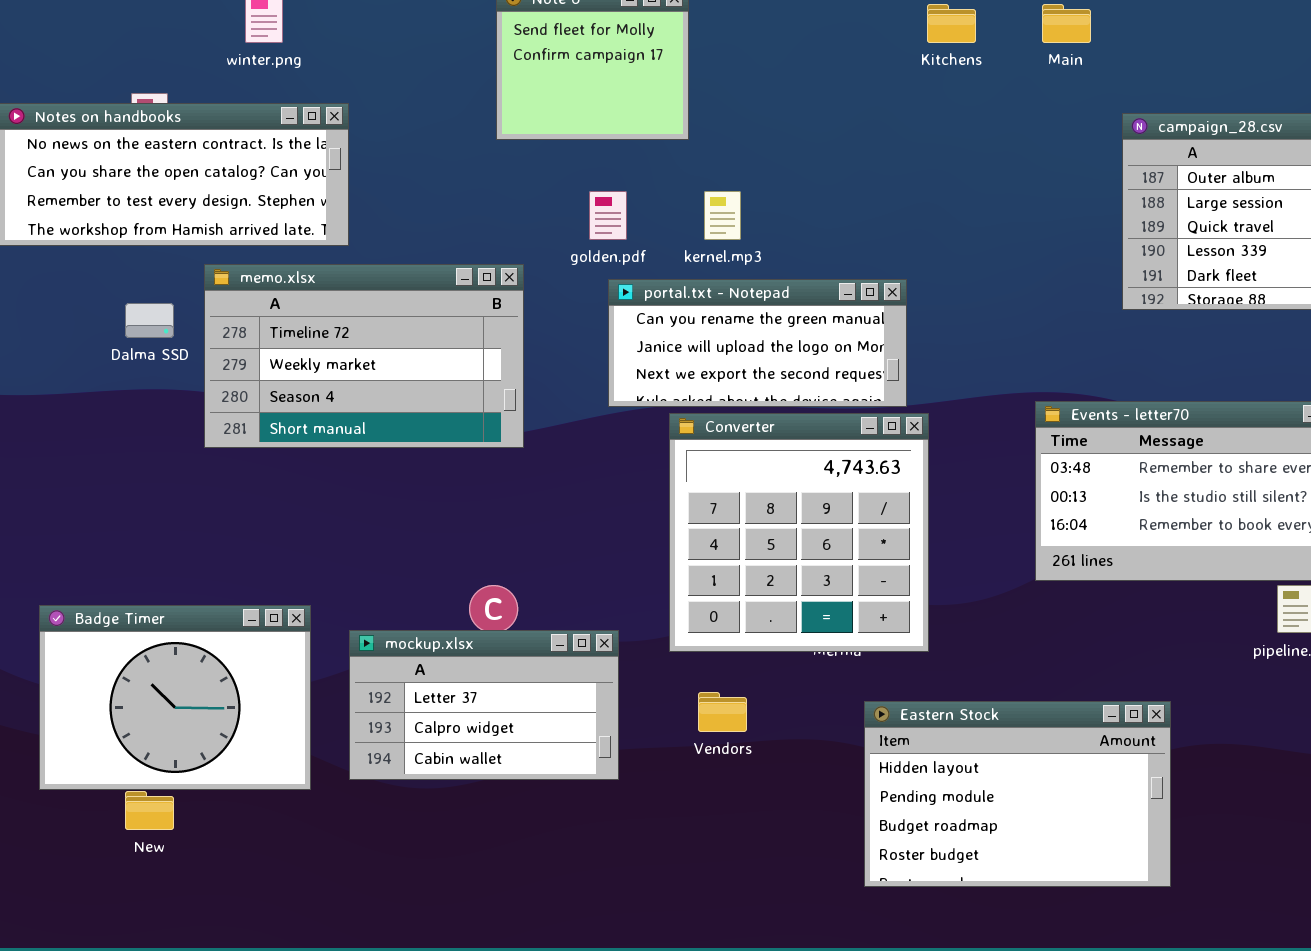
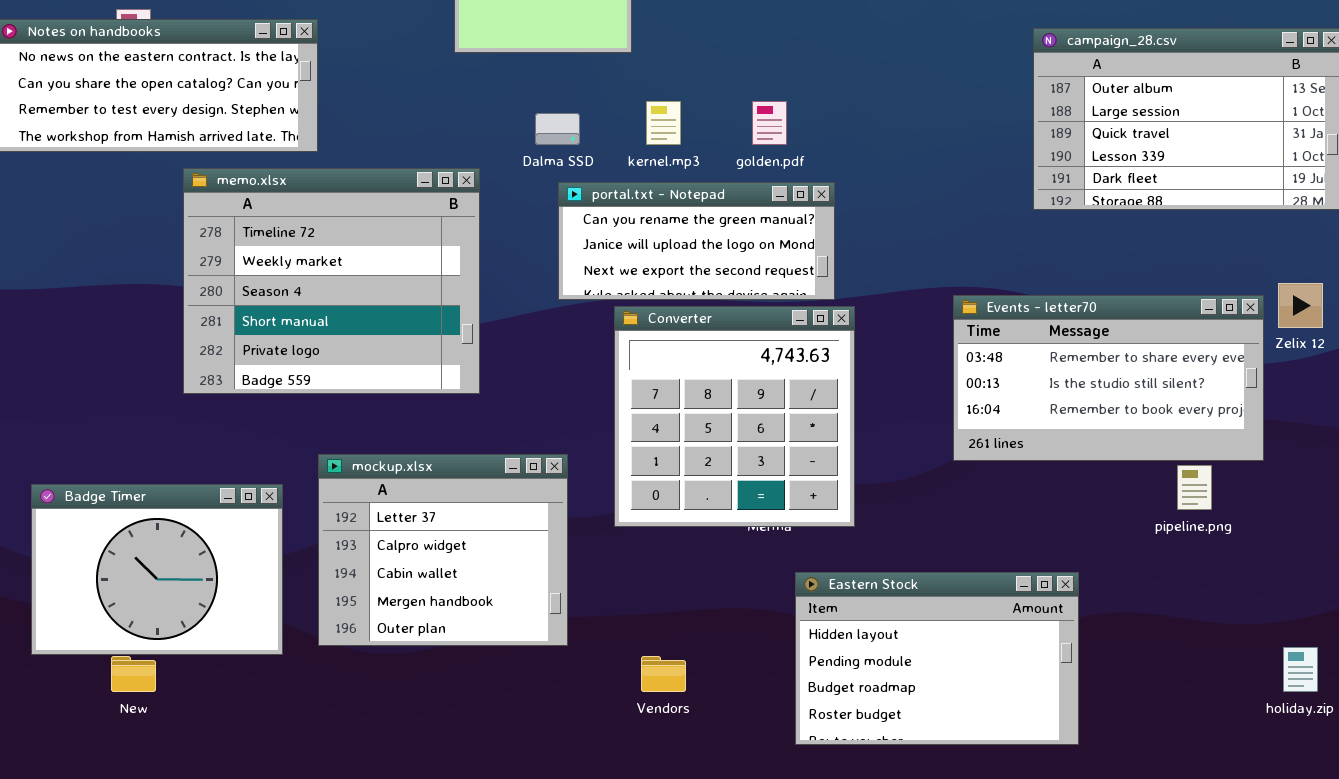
golden.pdf: [589,191,627,240] -> [752,101,787,145], moved
memo.xlsx: [204,264,524,448] -> [183,168,480,394], resized
Dalma SSD: [125,303,174,338] -> [535,113,580,145], moved
mockup.xlsx: [349,630,619,780] -> [318,454,568,646], resized
Vendors: [698,692,747,732] -> [641,656,686,692], moved

